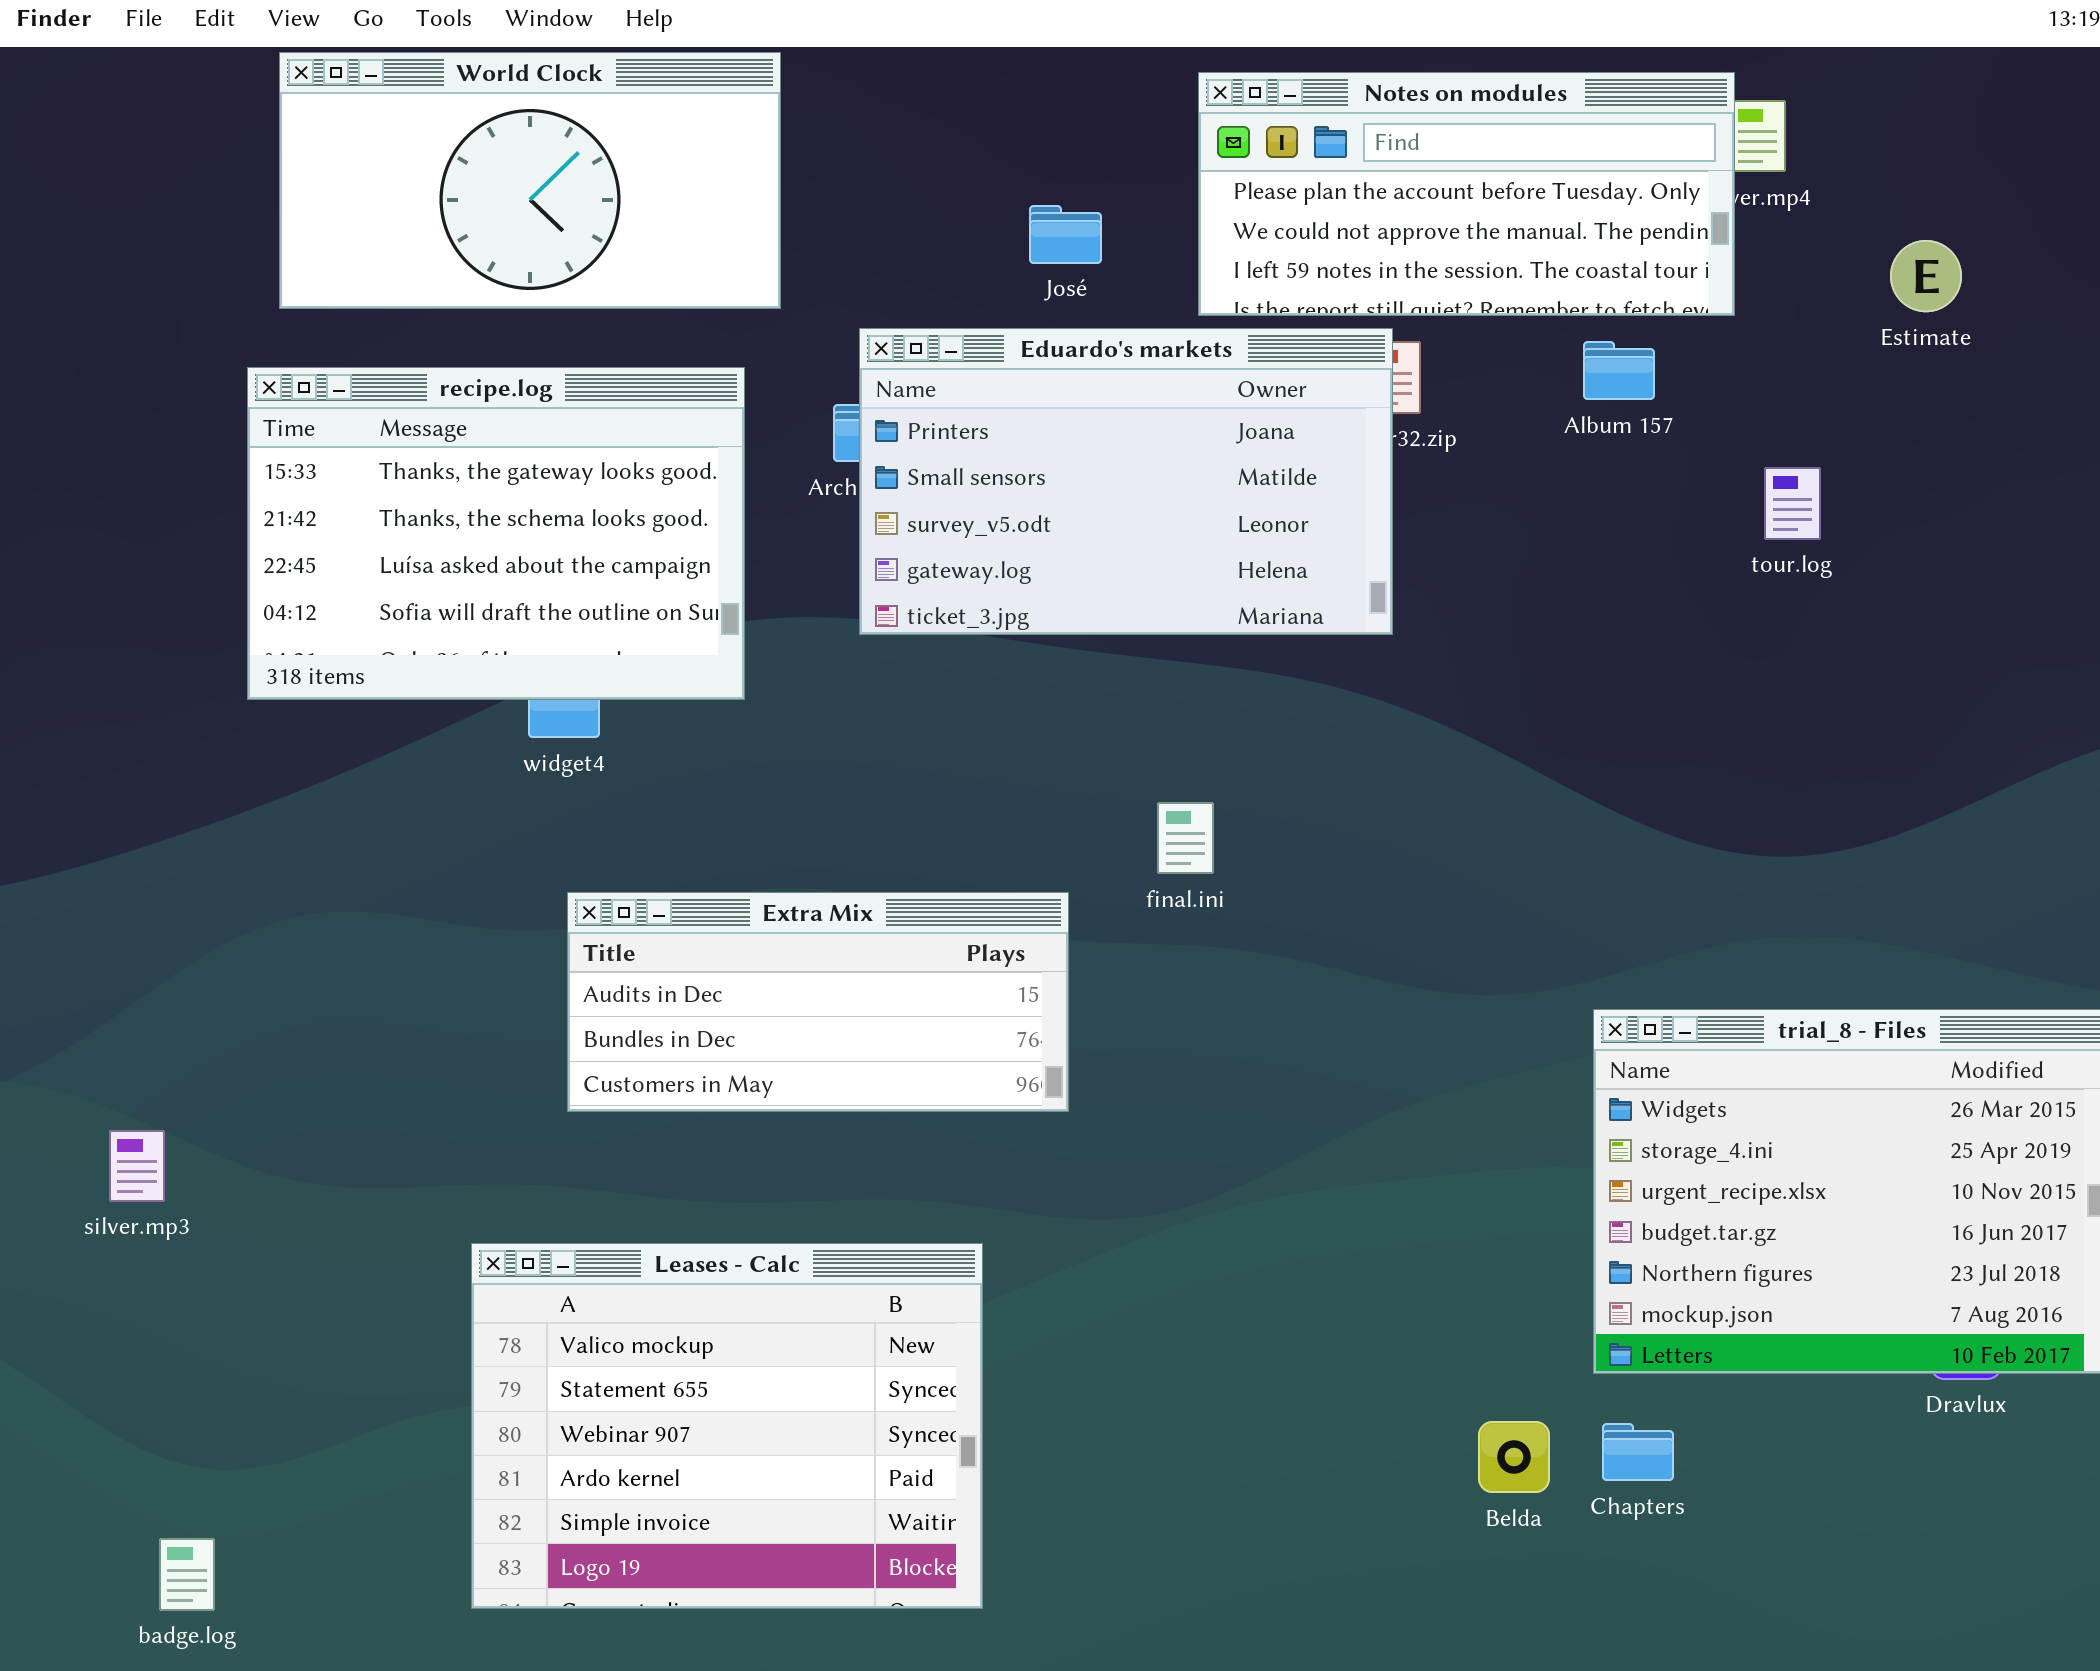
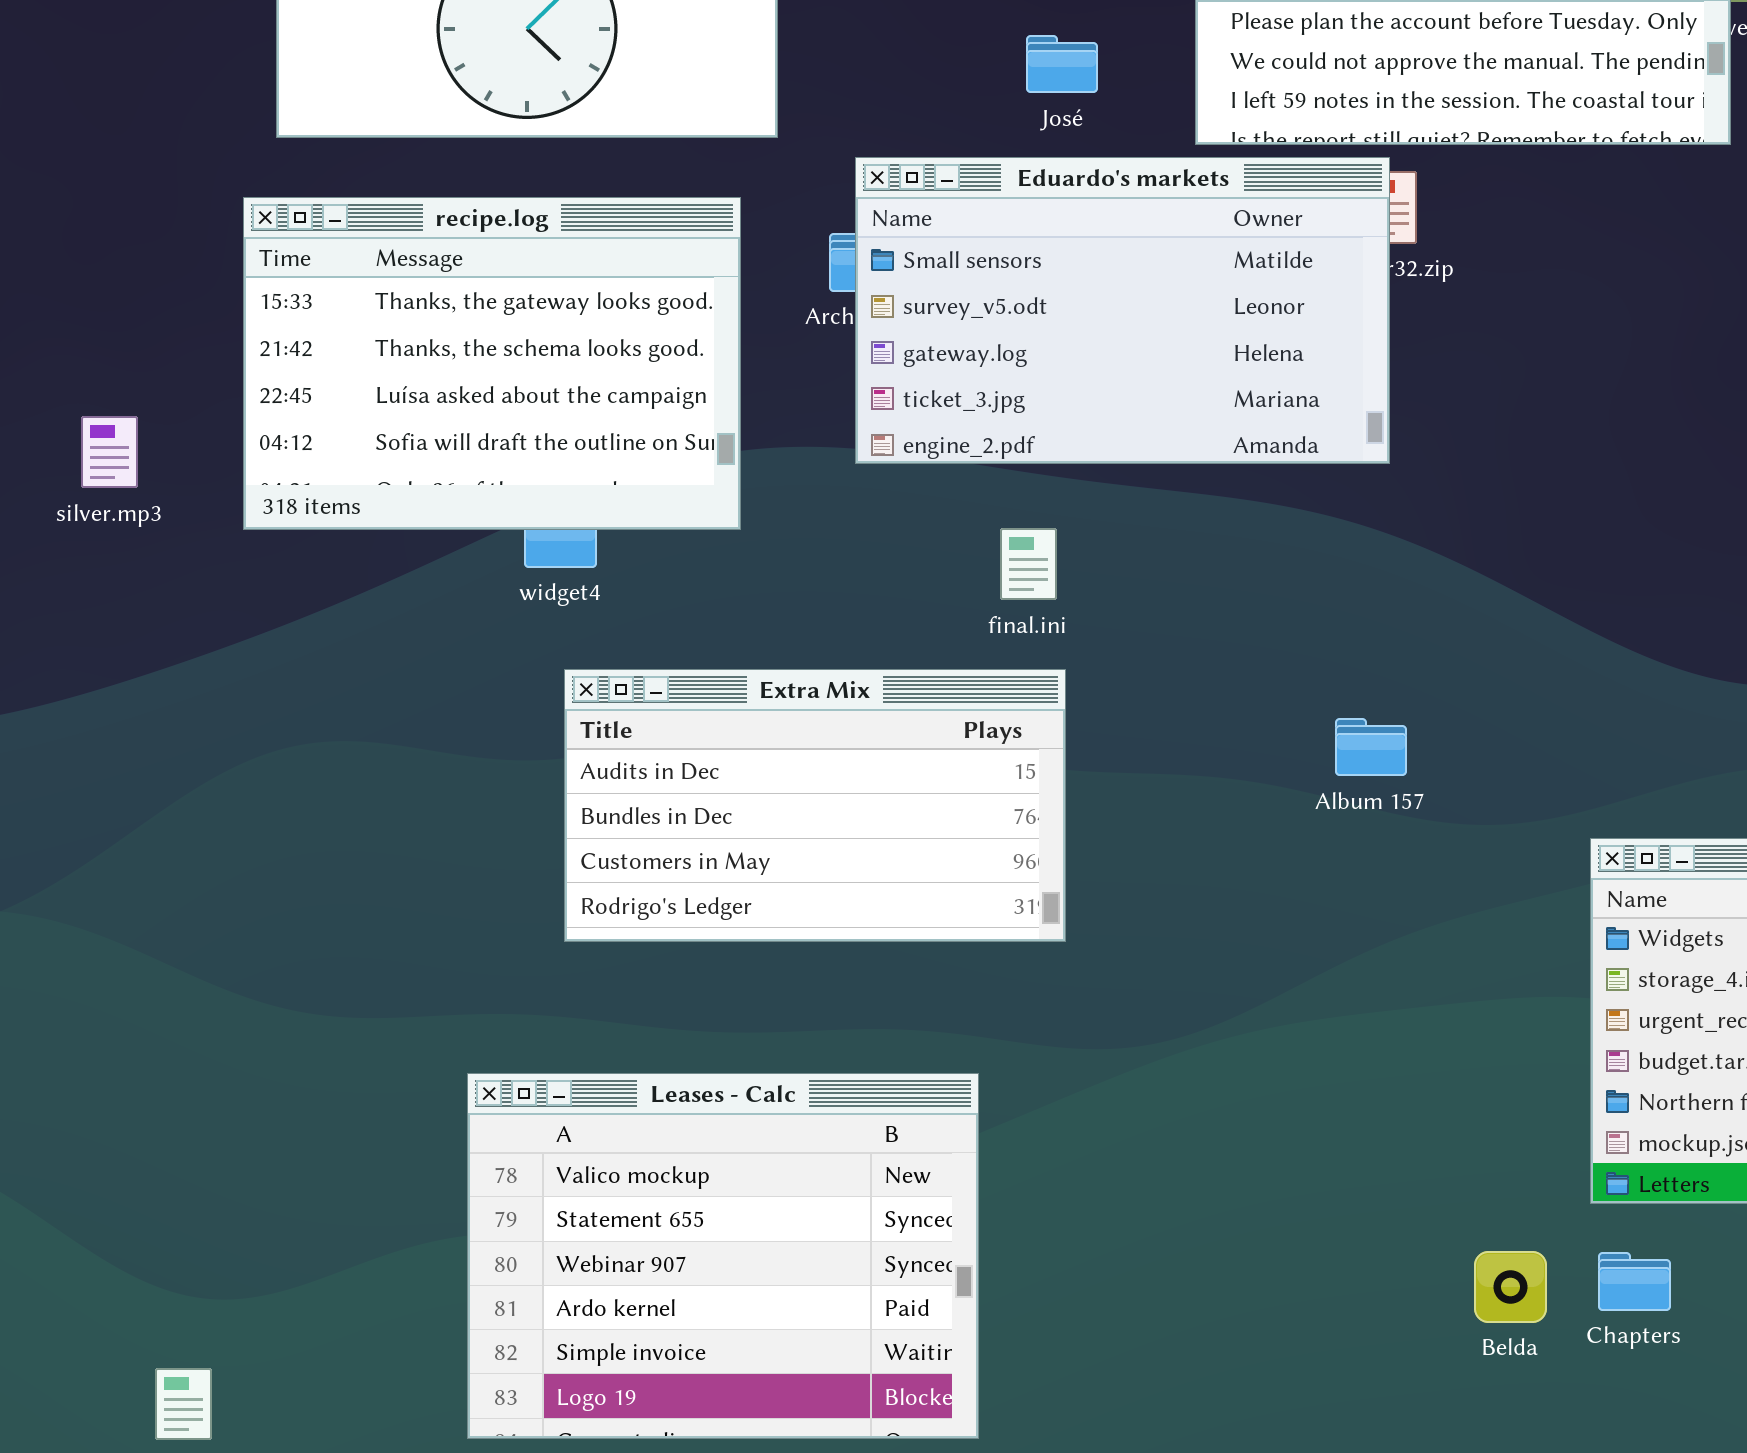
Eduardo's markets: [859,328,1393,635] -> [855,157,1390,464], scrolled down 1 row
Album 157: [1583,341,1655,400] -> [1335,718,1407,776], moved
final.ini: [1157,802,1214,874] -> [1000,528,1057,600], moved
Extra Mix: [567,892,1069,1112] -> [564,669,1066,942], resized
silver.mp3: [109,1130,165,1202] -> [81,416,138,488], moved

